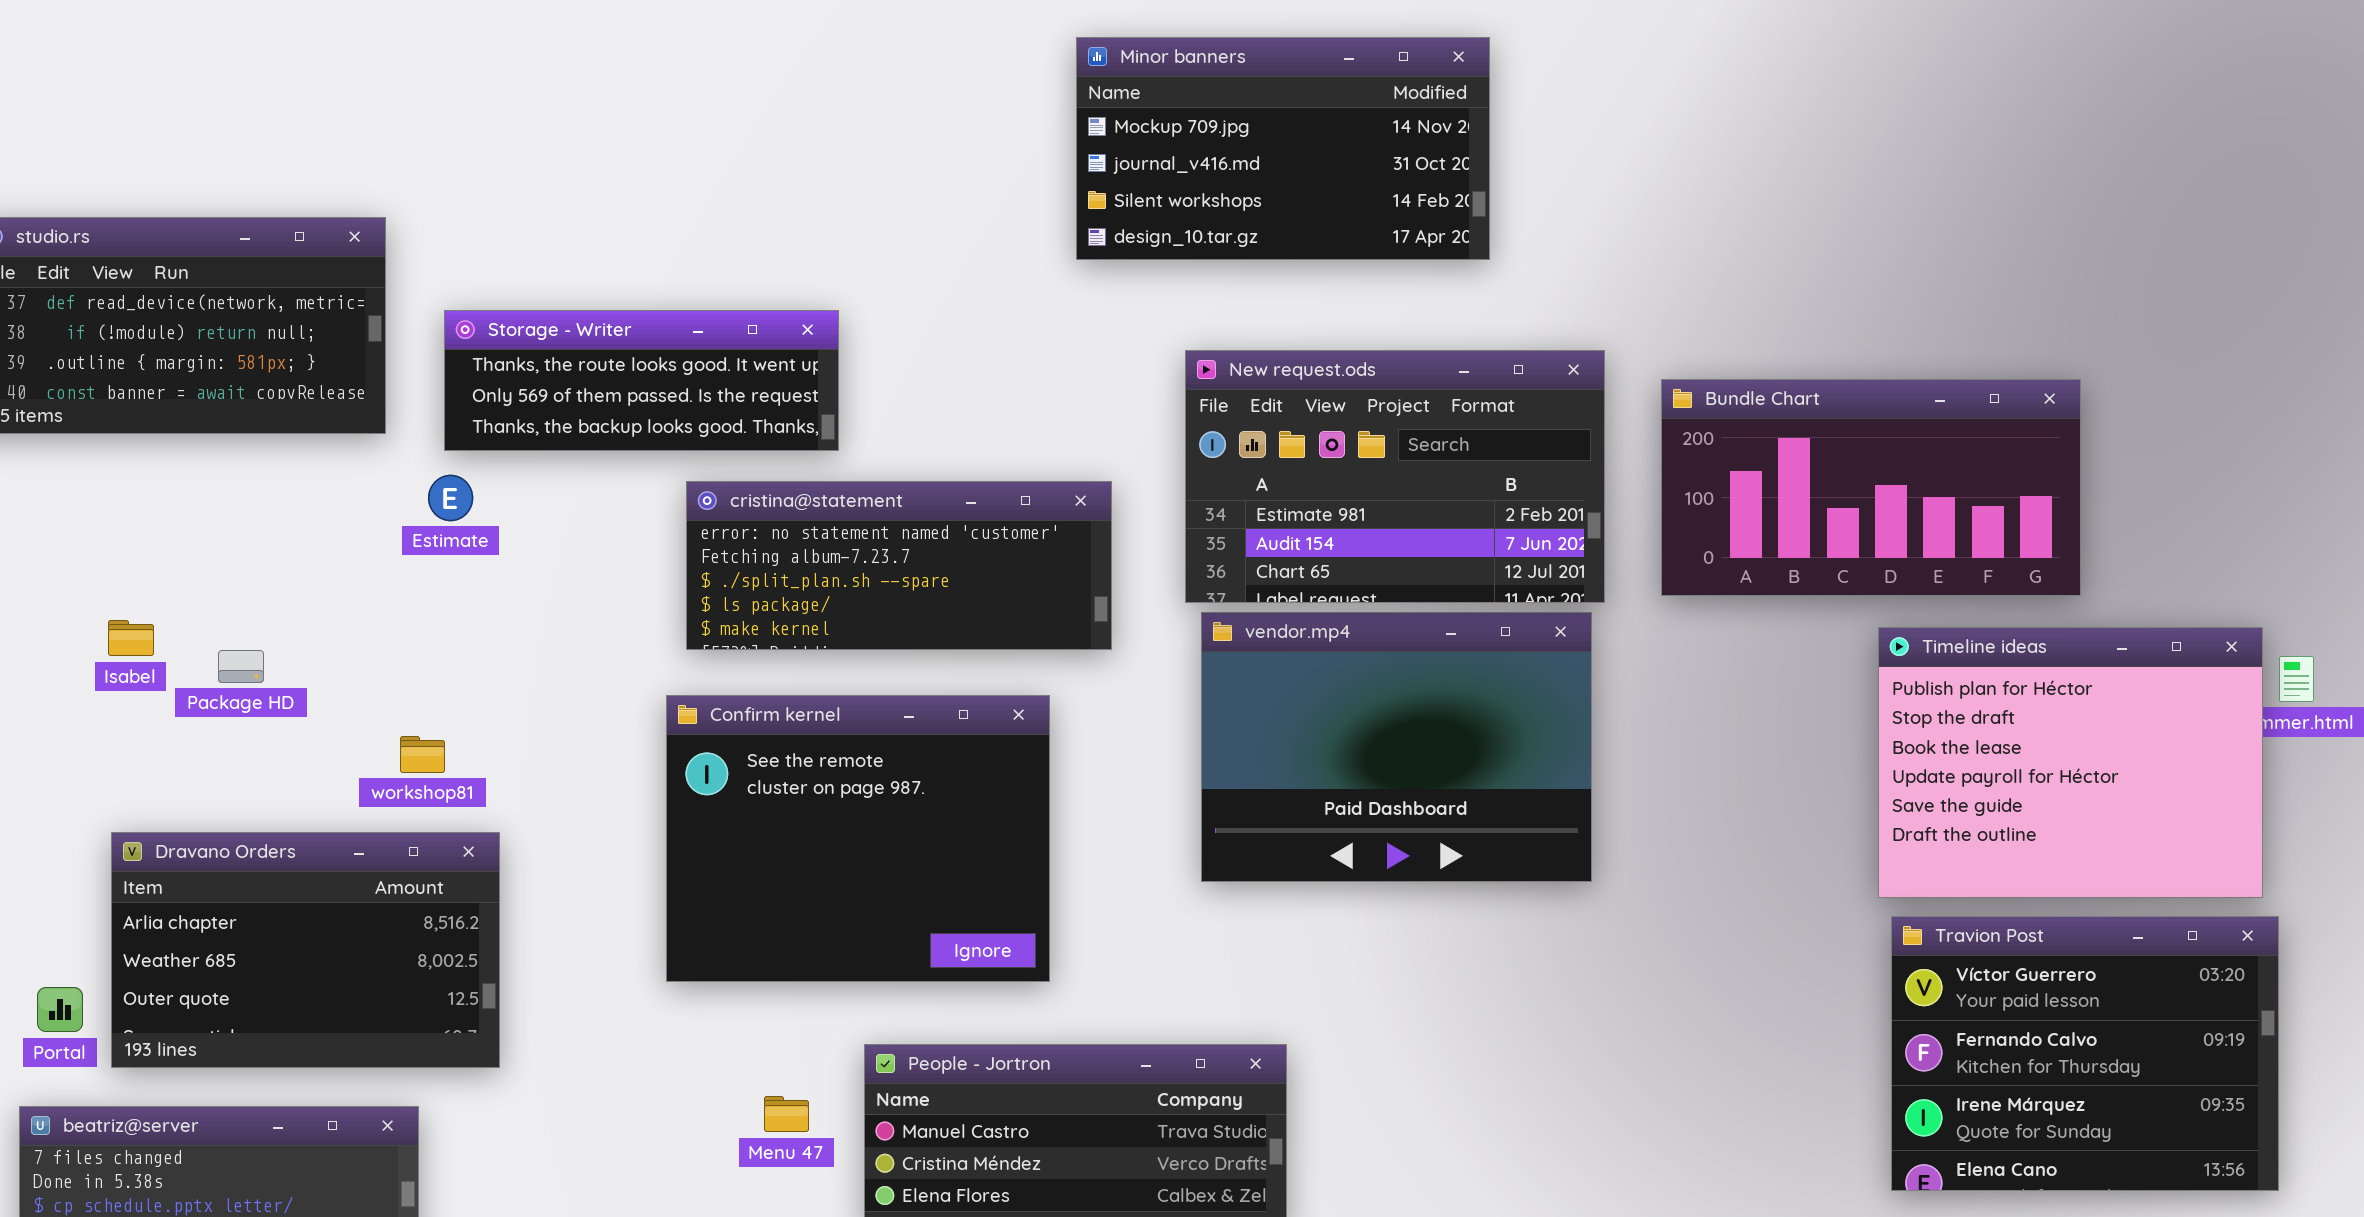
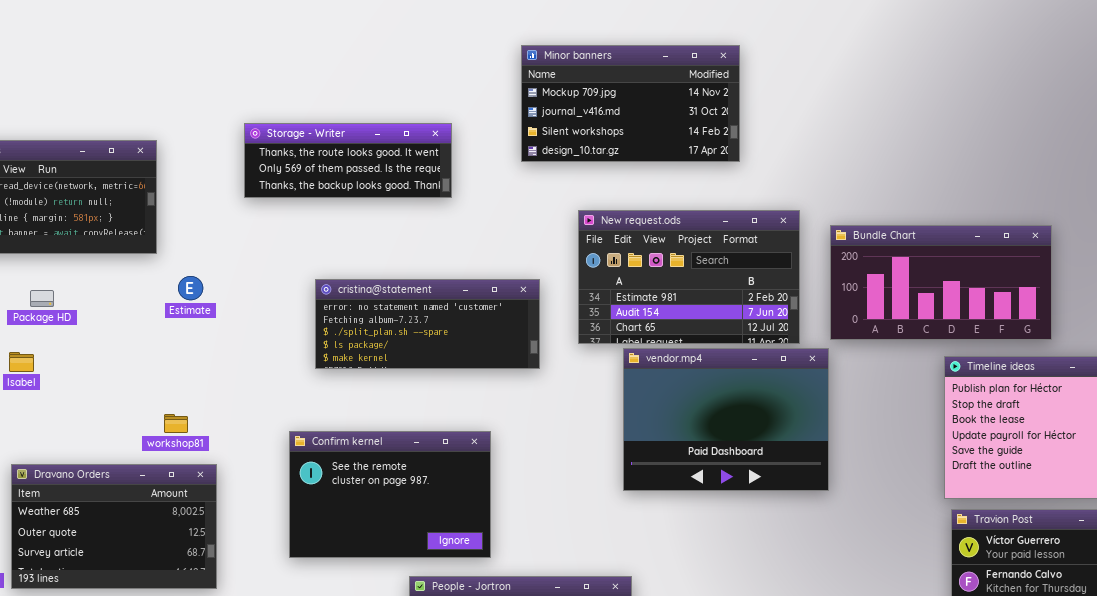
Storage - Writer: [444,310,839,451] -> [244,123,452,198], moved
vendor.mp4: [1201,612,1592,882] -> [623,348,829,491], moved
Package HD: [218,650,264,683] -> [30,290,54,307], moved
Confirm kernel: [666,695,1050,982] -> [289,431,491,558], moved, resized
Dravano Orders: [111,832,500,1068] -> [11,464,217,589], scrolled down 1 row

